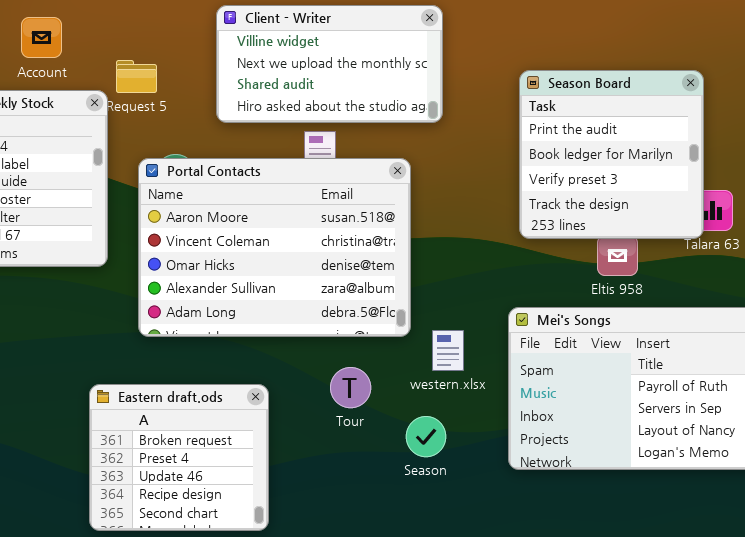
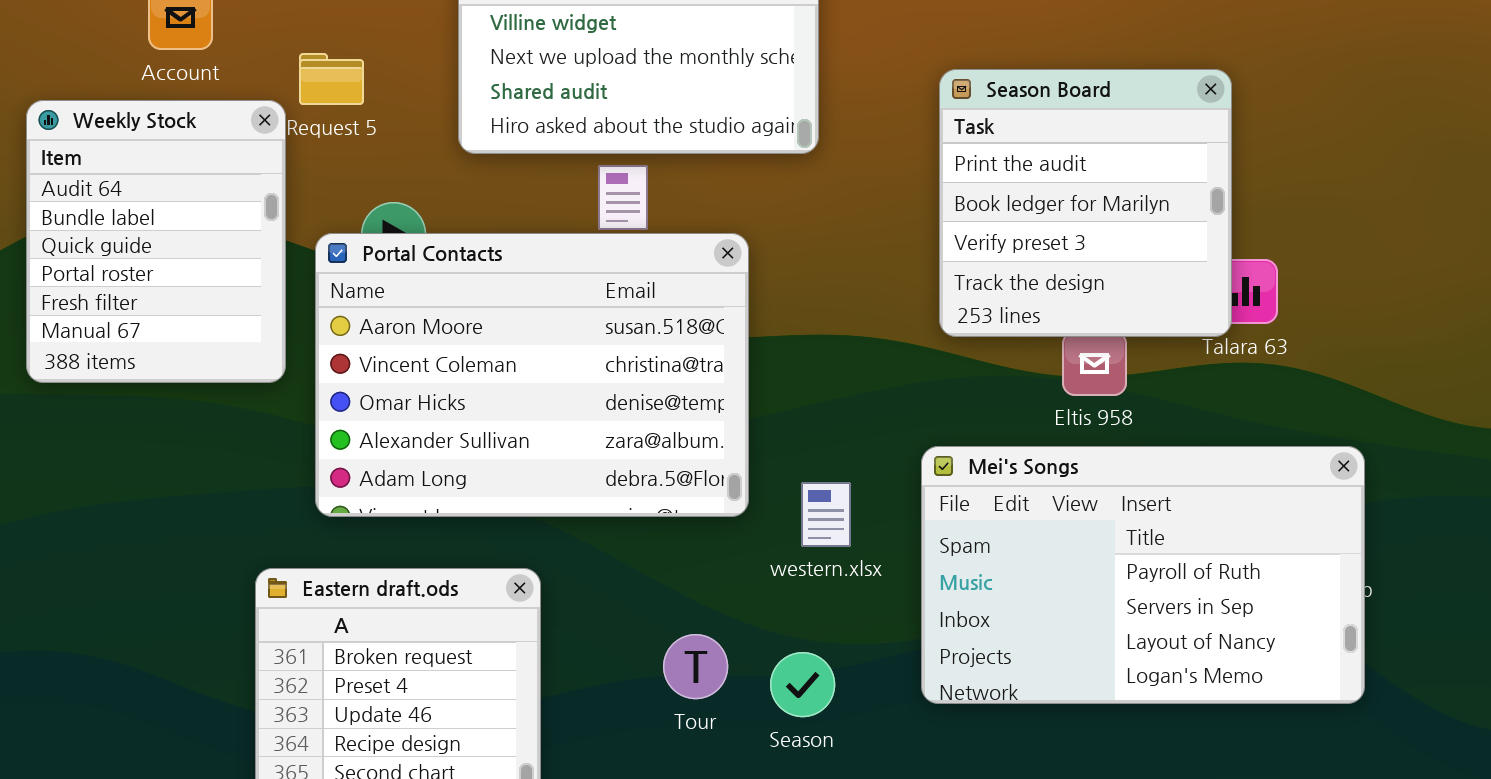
Portal Contacts: [138,158,411,337] -> [315,233,749,517], moved
Tour: [330,367,371,408] -> [663,634,728,699], moved
Season: [406,416,446,457] -> [770,652,835,717], moved

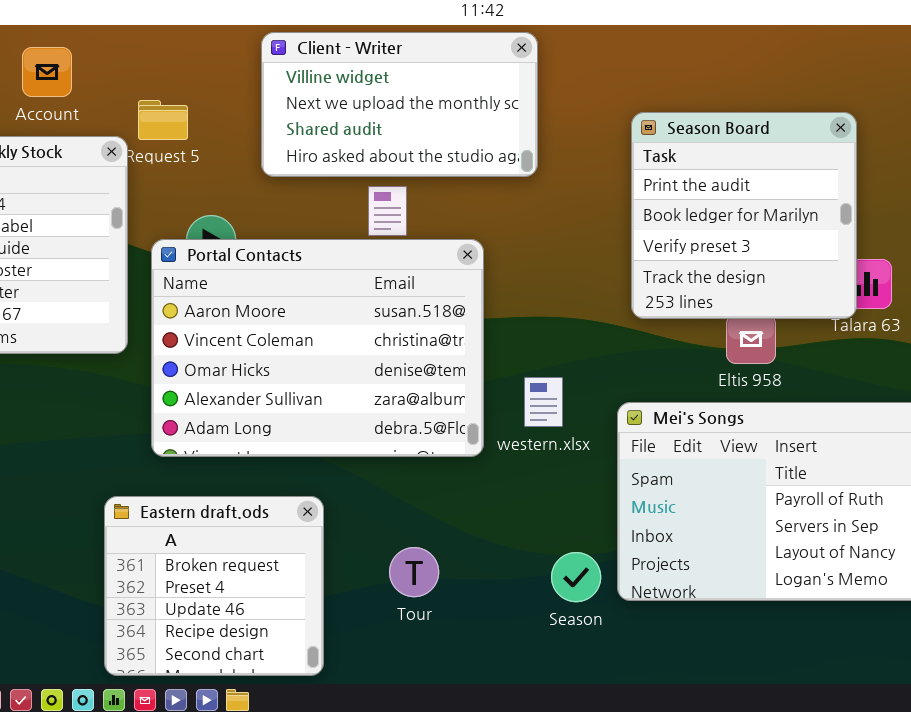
western.xlsx: [801,482,851,547] -> [524,377,563,427], moved
Tour: [663,634,728,699] -> [389,547,439,597], moved
Season: [770,652,835,717] -> [551,552,601,602], moved

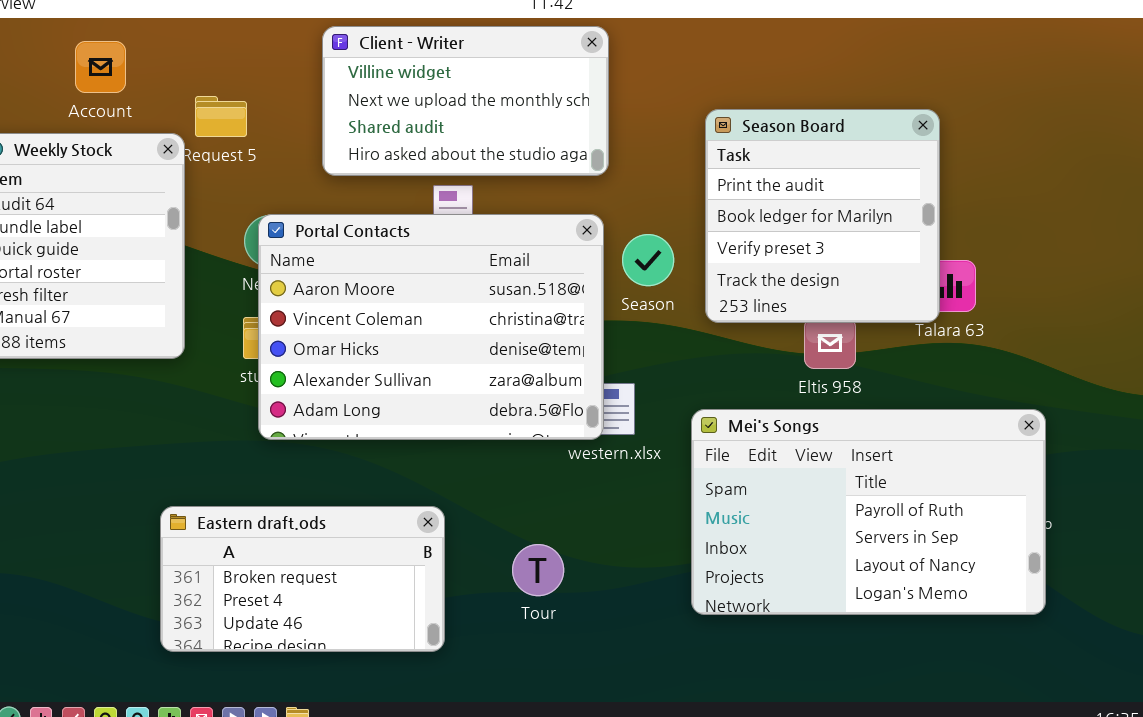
Portal Contacts: [151,239,484,457] -> [258,214,604,440], moved
Eastern draft.ods: [104,496,324,676] -> [160,506,445,652], resized
Tour: [389,547,439,597] -> [512,544,564,596], moved
Season: [551,552,601,602] -> [622,234,674,286], moved

